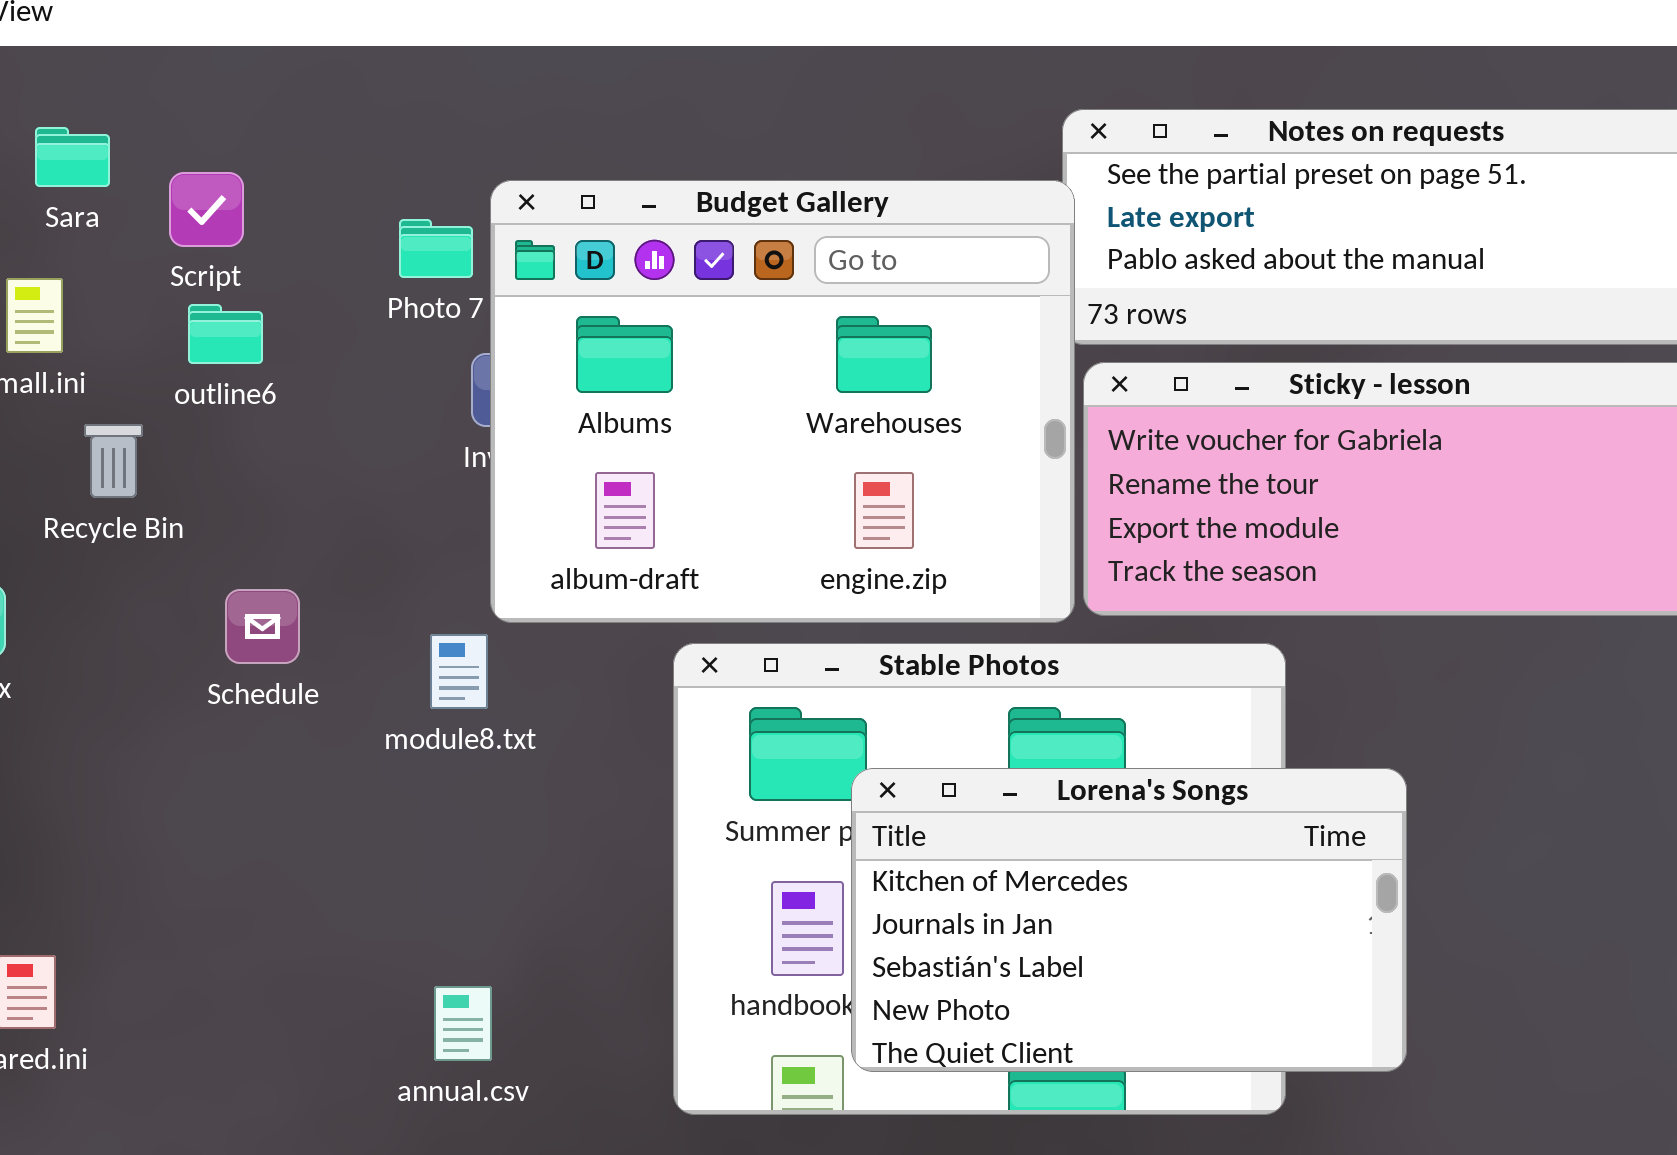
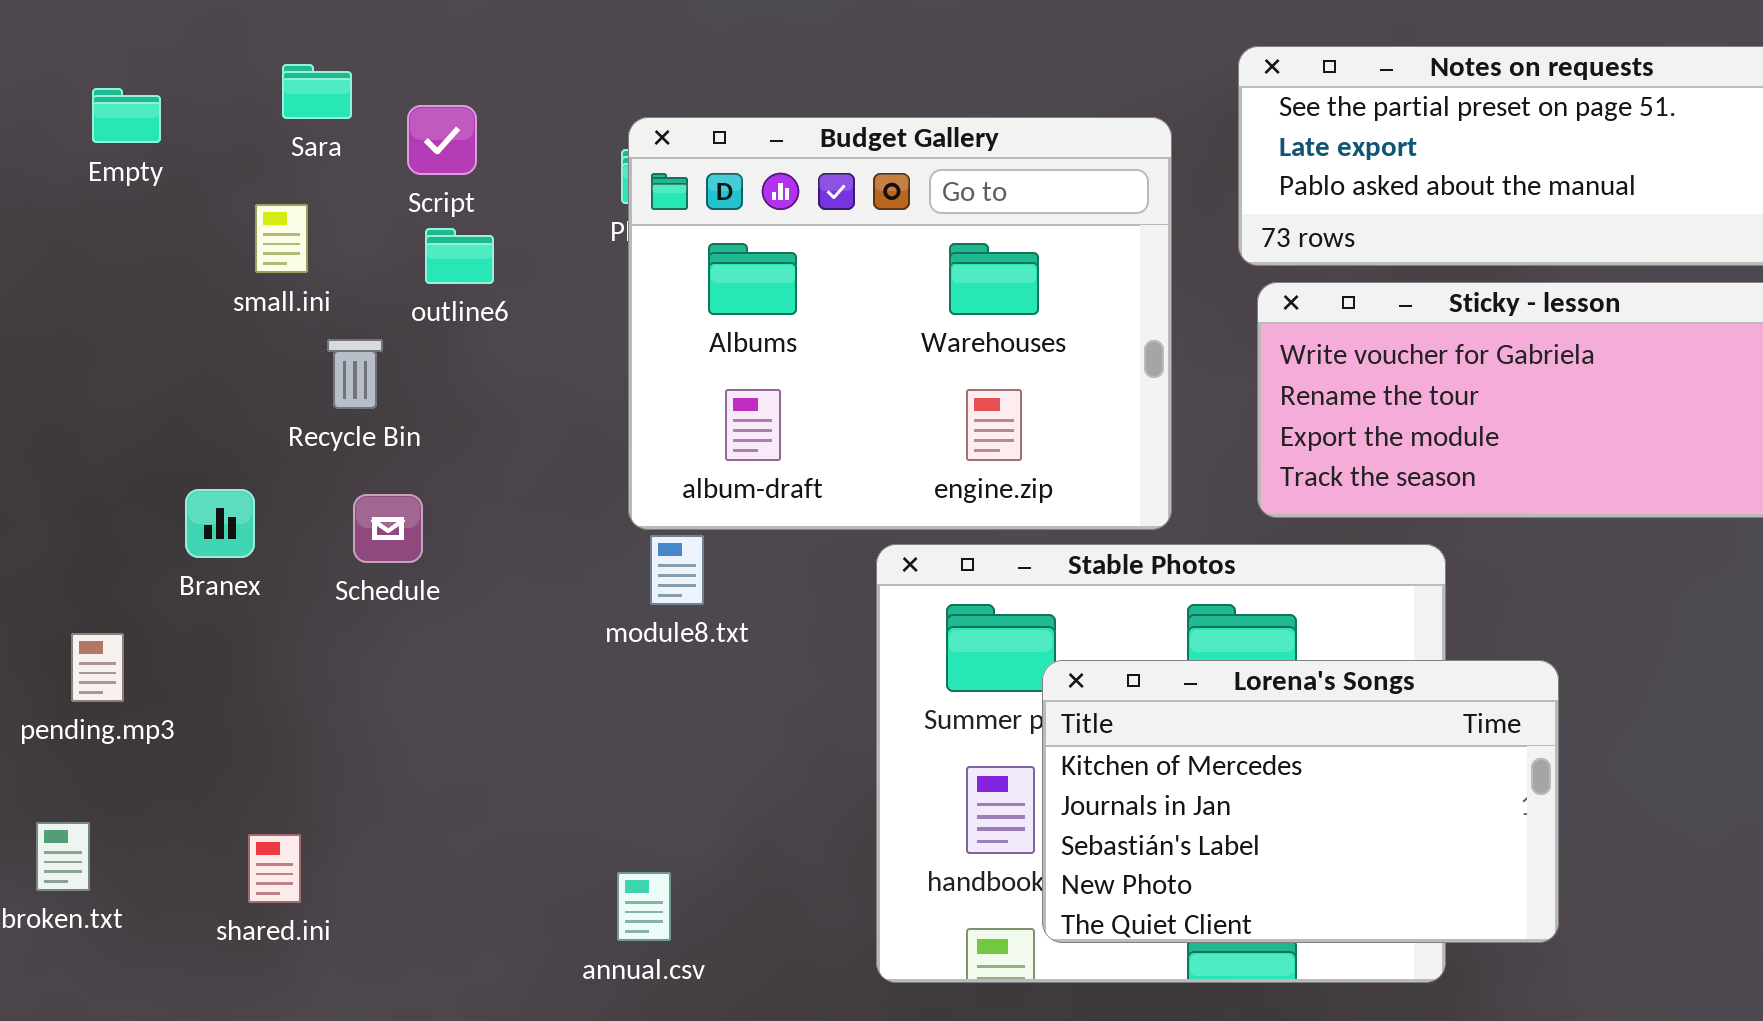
Budget Gallery: [490,180,1075,623] -> [628,117,1172,530], moved
Schedule: [225,589,300,664] -> [353,494,423,563], moved
annual.csv: [434,986,492,1061] -> [617,872,671,941], moved

